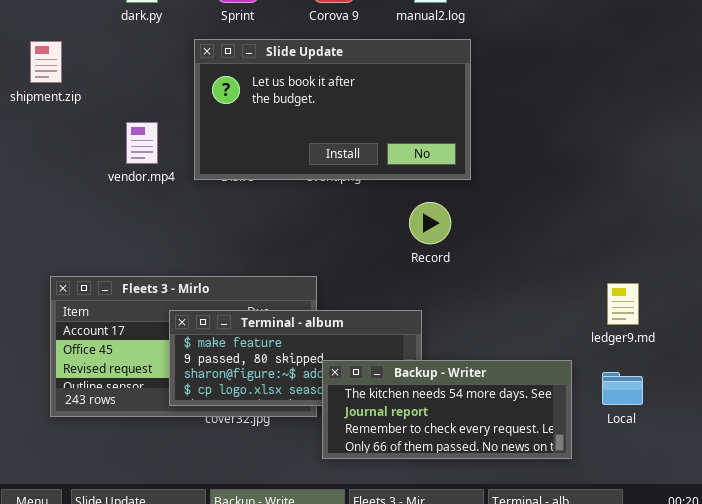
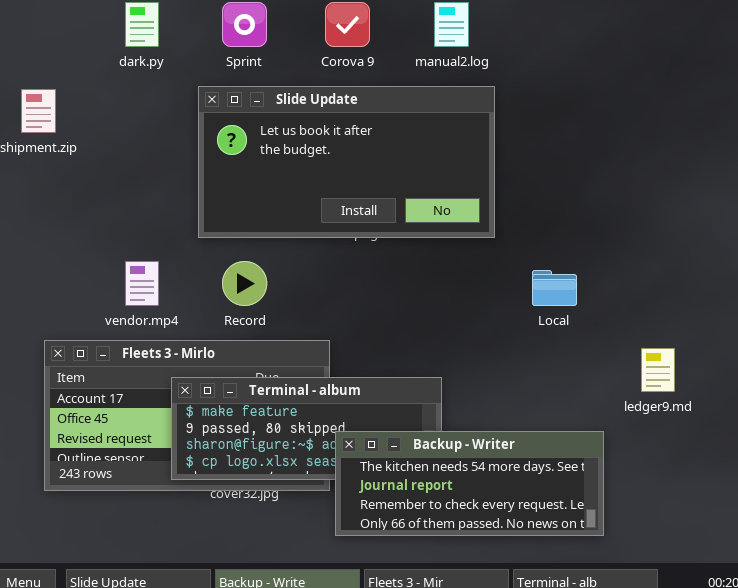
vendor.mp4: [126,122,158,164] -> [125,261,159,306], moved
Record: [409,202,451,244] -> [222,261,267,306], moved
Local: [602,372,643,405] -> [532,270,577,306], moved

